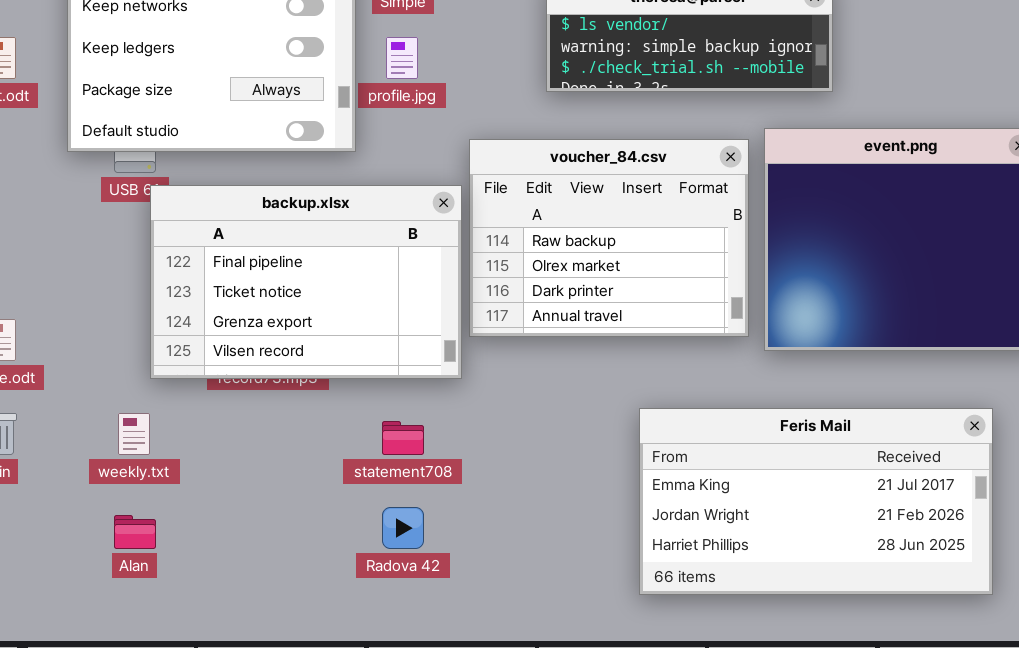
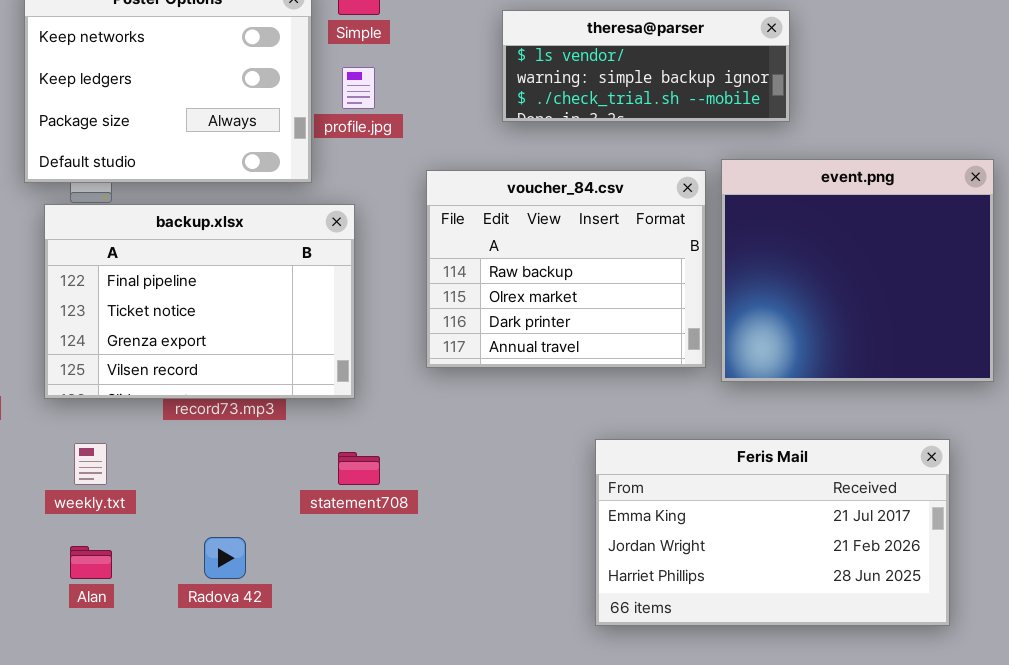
backup.xlsx: [150,185,462,379] -> [44,204,355,399], moved
Radova 42: [382,507,424,549] -> [204,537,246,579], moved

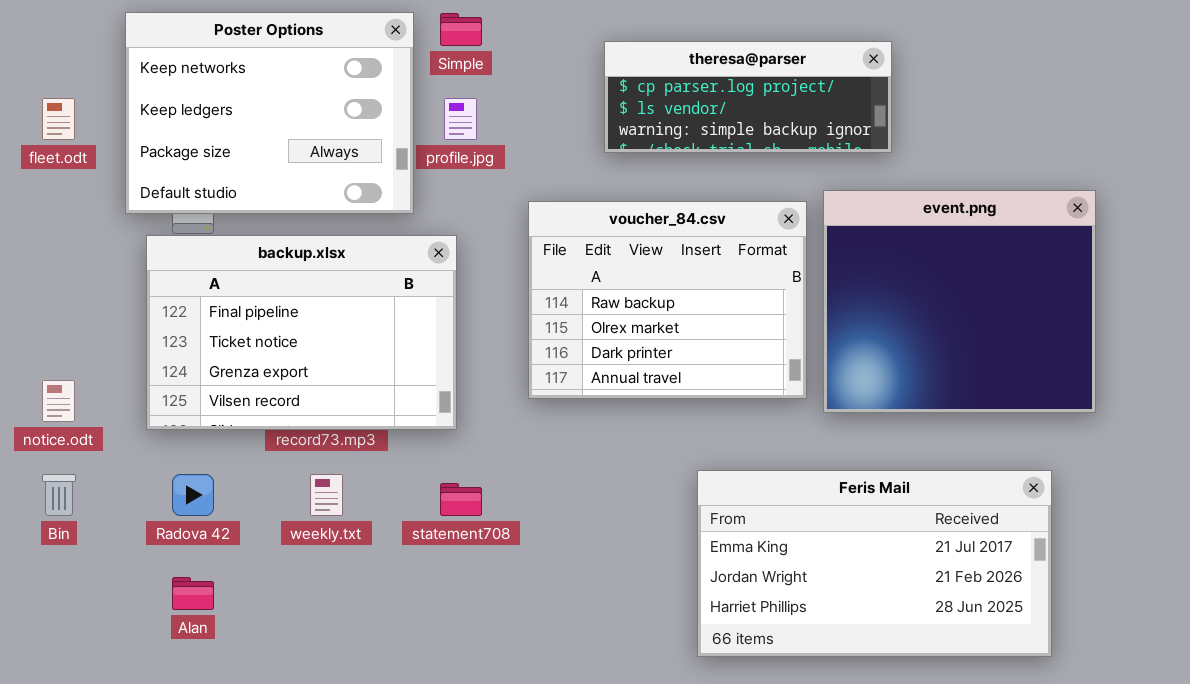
theresa@parser: [502,10,790,122] -> [604,41,892,153], scrolled up 1 row
weekly.txt: [74,443,107,485] -> [310,474,343,516], moved
Radova 42: [204,537,246,579] -> [172,474,214,516], moved

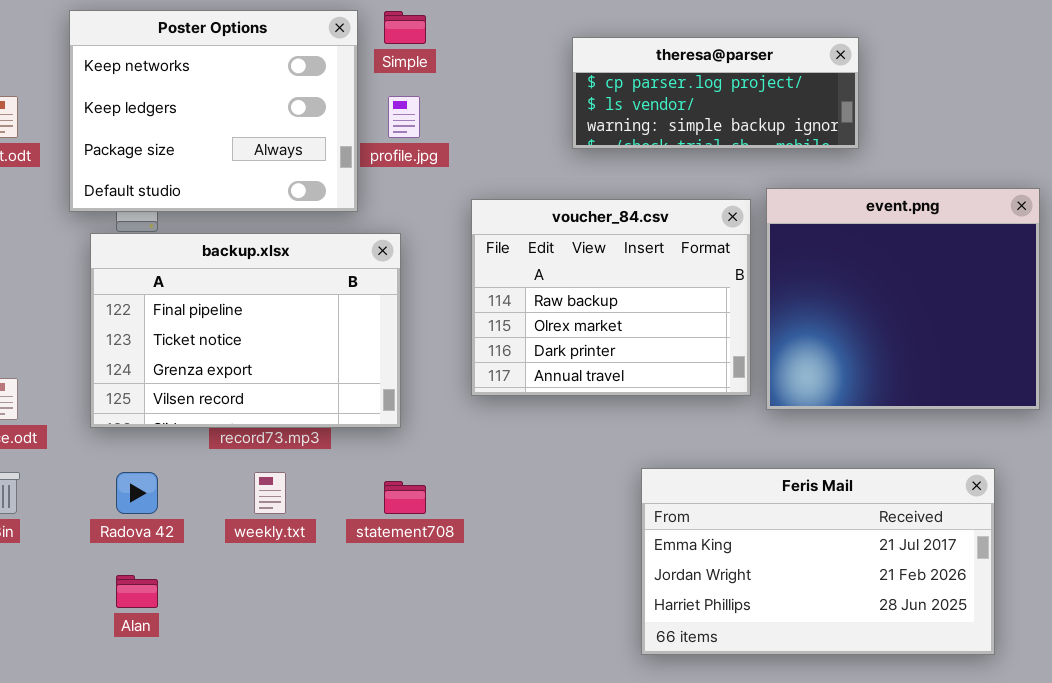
theresa@parser: [604,41,892,153] -> [572,37,859,149], moved

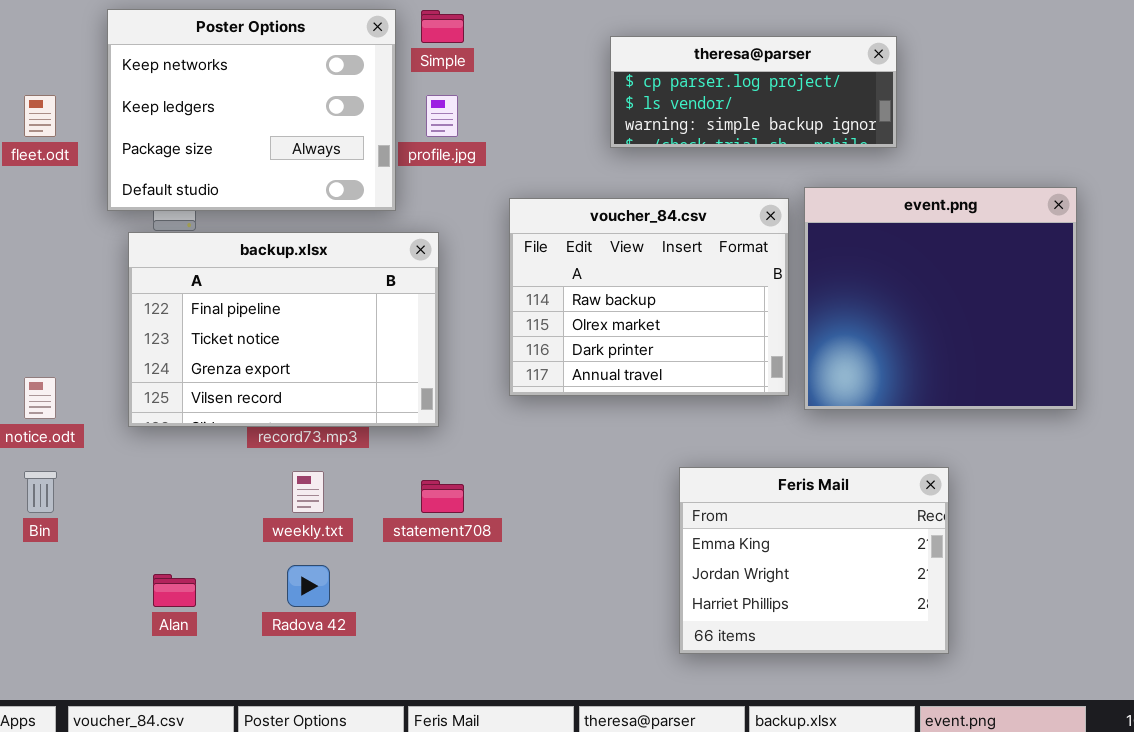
Feris Mail: [641,468,995,655] -> [679,467,949,654], resized
Radova 42: [116,472,158,514] -> [287,565,330,607], moved

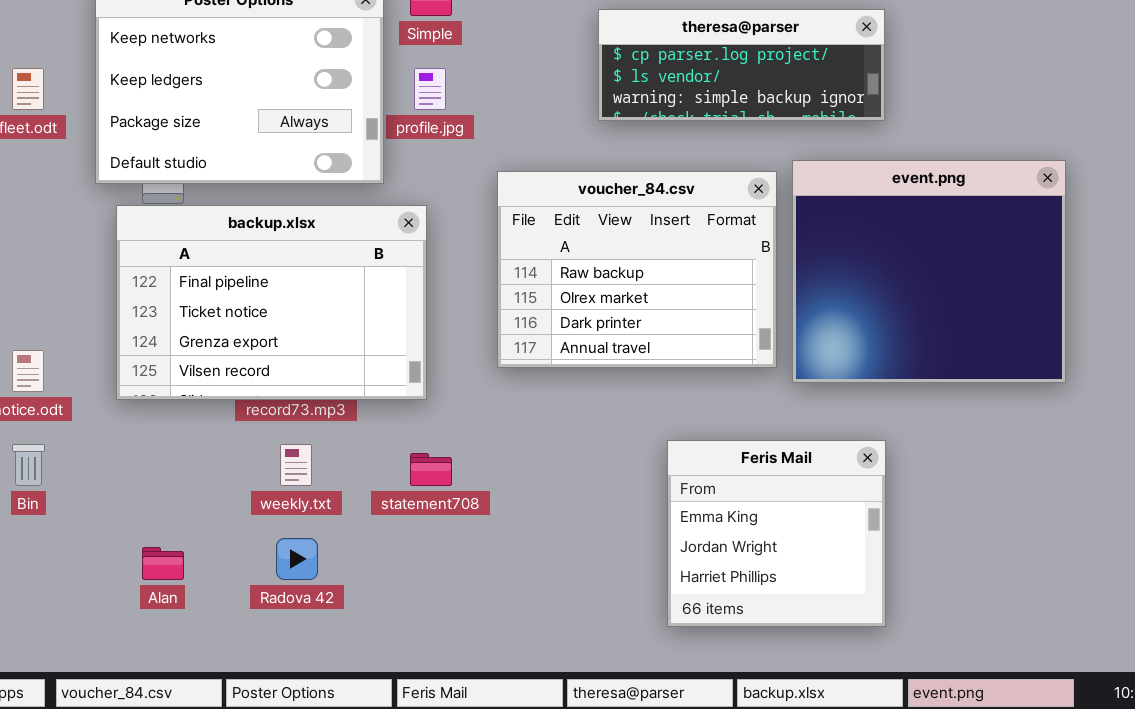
Feris Mail: [679,467,949,654] -> [667,440,886,627], resized

